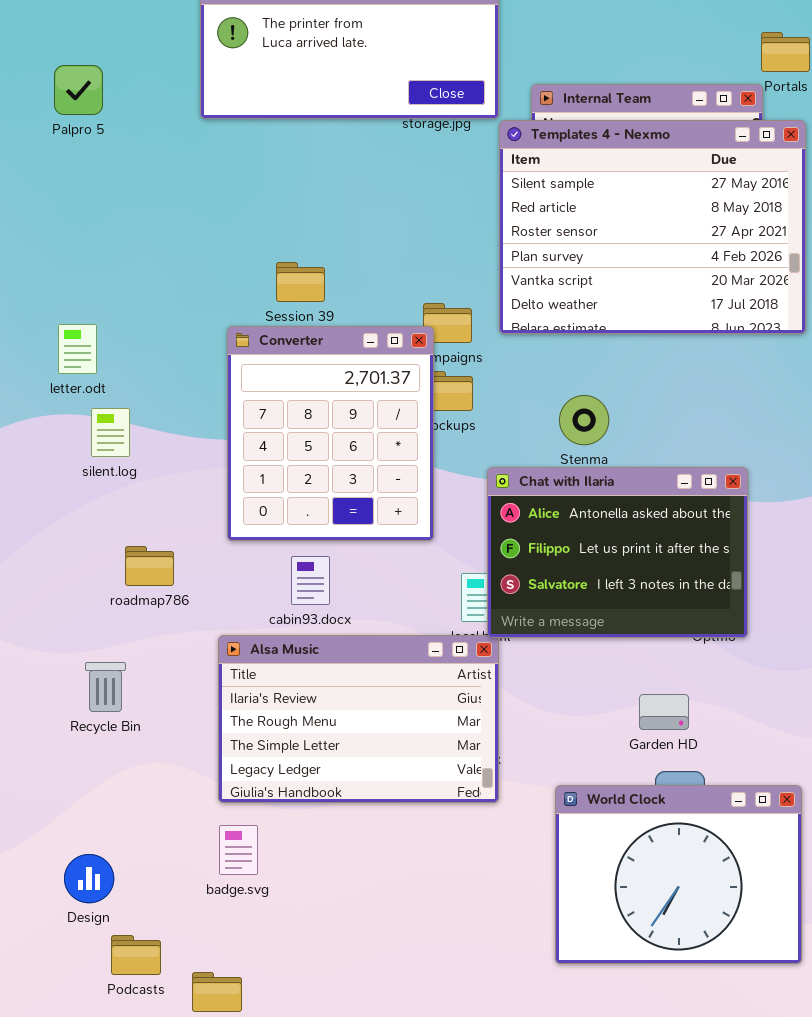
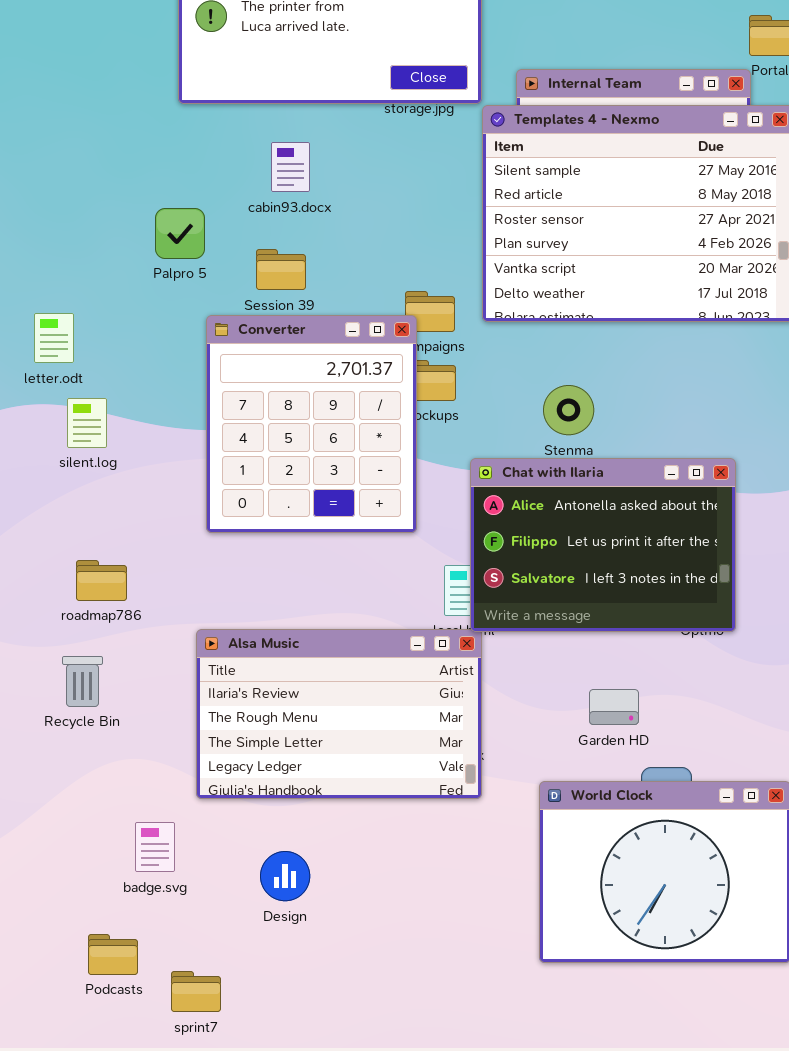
Palpro 5: [54,65,103,115] -> [155,208,205,259], moved
roadmap786: [125,546,174,586] -> [76,560,127,601], moved
cabin93.docx: [291,556,330,605] -> [271,142,310,192], moved
Garden HD: [639,694,689,730] -> [589,689,639,725], moved
badge.svg: [219,825,258,875] -> [135,822,175,872], moved
Design: [64,854,114,903] -> [260,851,310,901], moved

